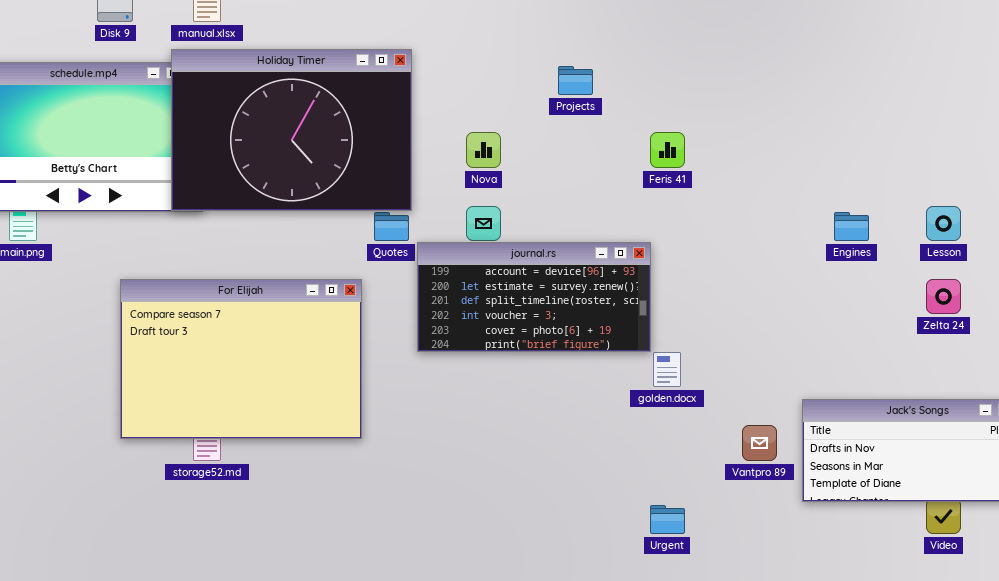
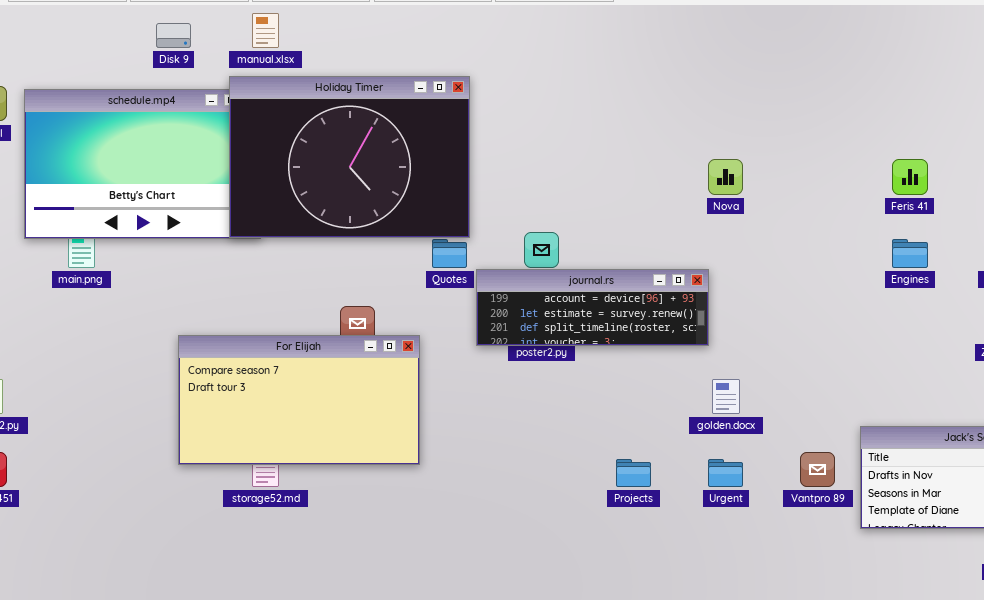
Projects: [558,66,593,95] -> [616,459,651,487], moved
Nova: [466,132,501,168] -> [708,159,743,195], moved
Feris 41: [650,132,685,168] -> [892,159,928,195], moved
journal.rs: [417,242,651,352] -> [476,269,709,346], resized
For Elijah: [120,279,362,439] -> [178,335,420,465], resized
Urgent: [650,505,685,534] -> [708,459,743,487], moved

